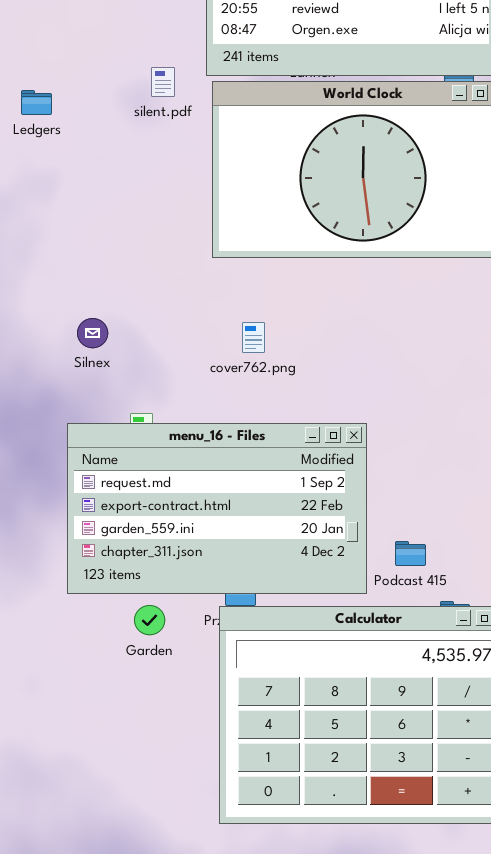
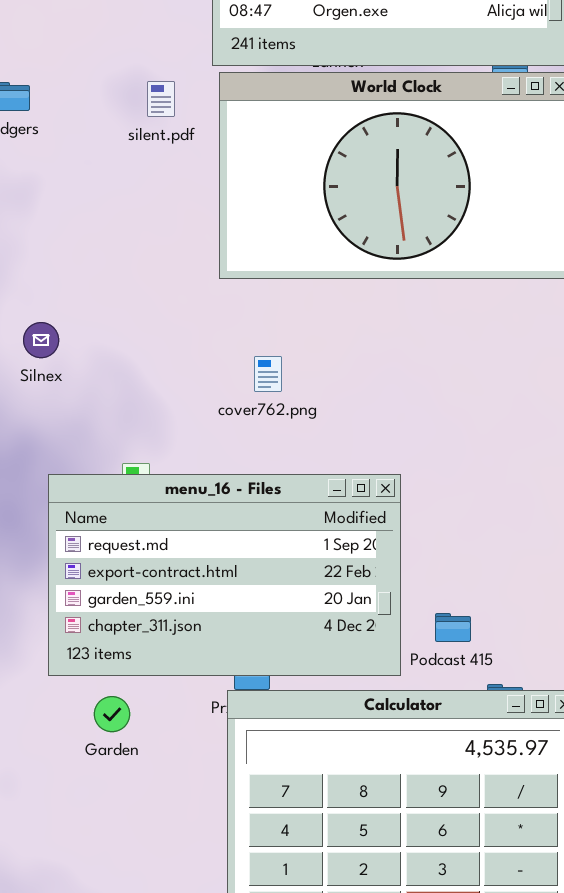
silent.pdf: [151,67,175,97] -> [147,81,175,117], moved
Silnex: [77,318,108,348] -> [23,322,59,358], moved
Garden: [134,605,165,635] -> [94,696,130,732], moved

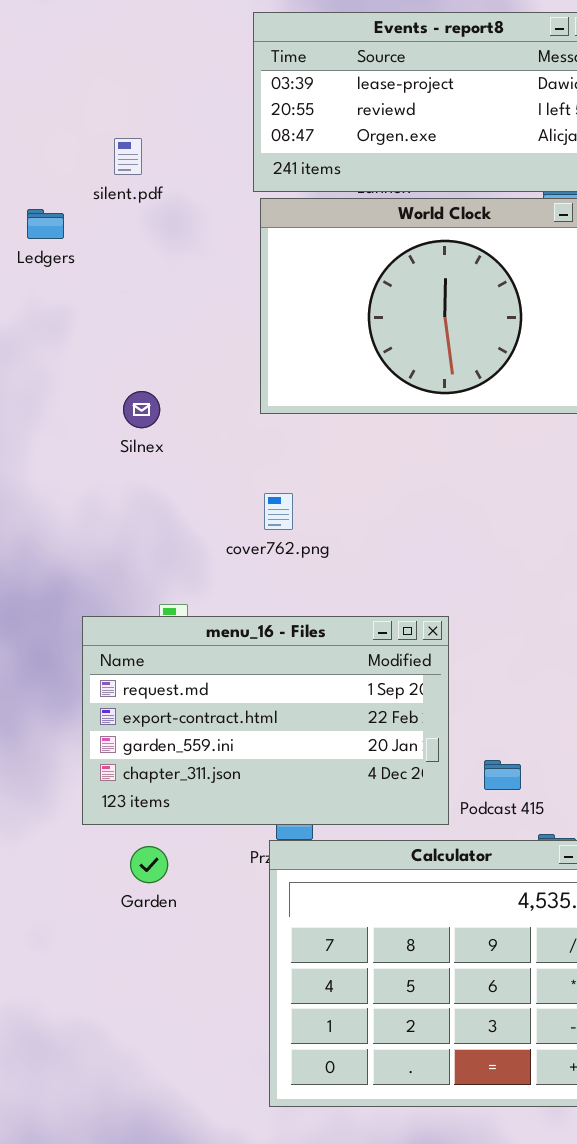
silent.pdf: [147,81,175,117] -> [114,138,142,175], moved
Silnex: [23,322,59,358] -> [123,391,160,428], moved
cover762.png: [254,356,282,392] -> [264,493,293,530], moved

